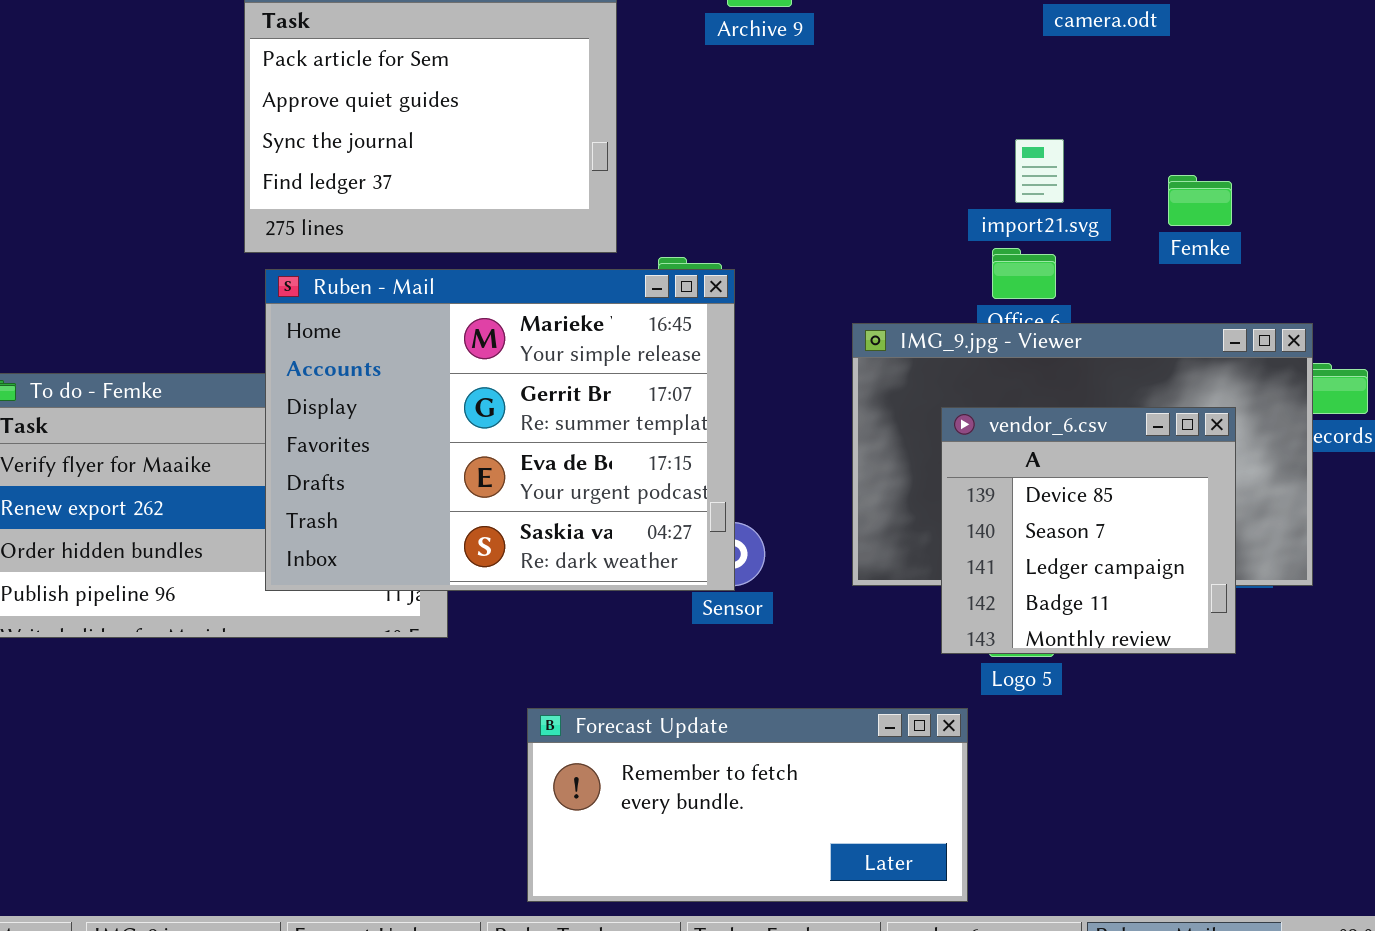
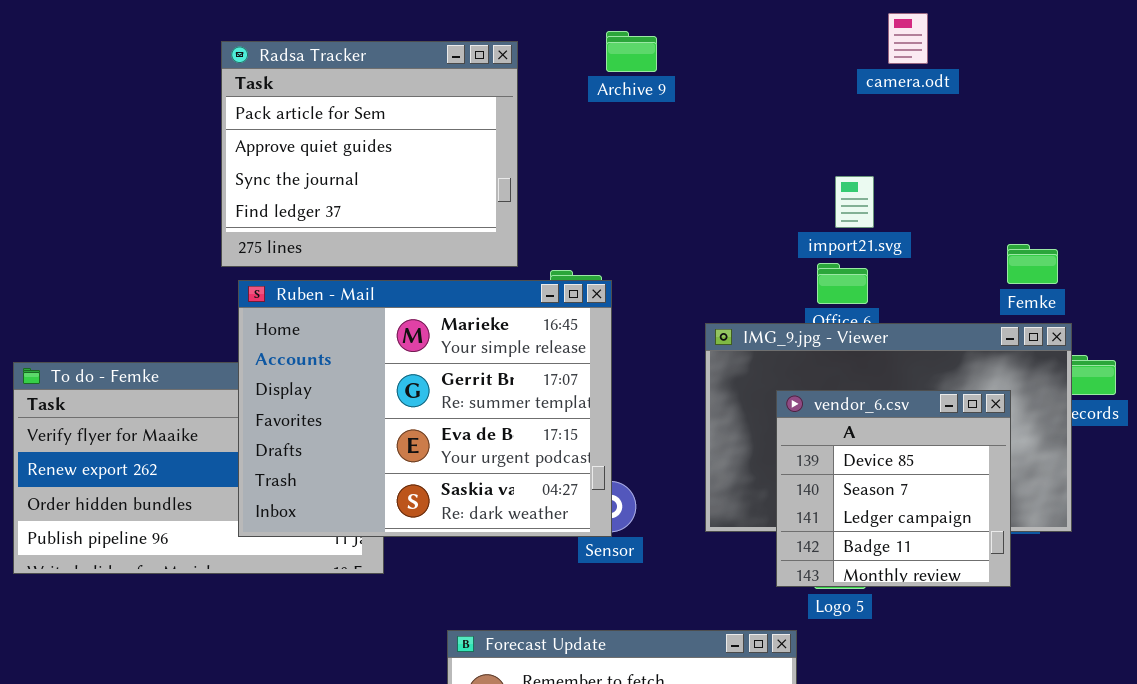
Femke: [1168,175,1232,226] -> [1007,244,1058,284], moved

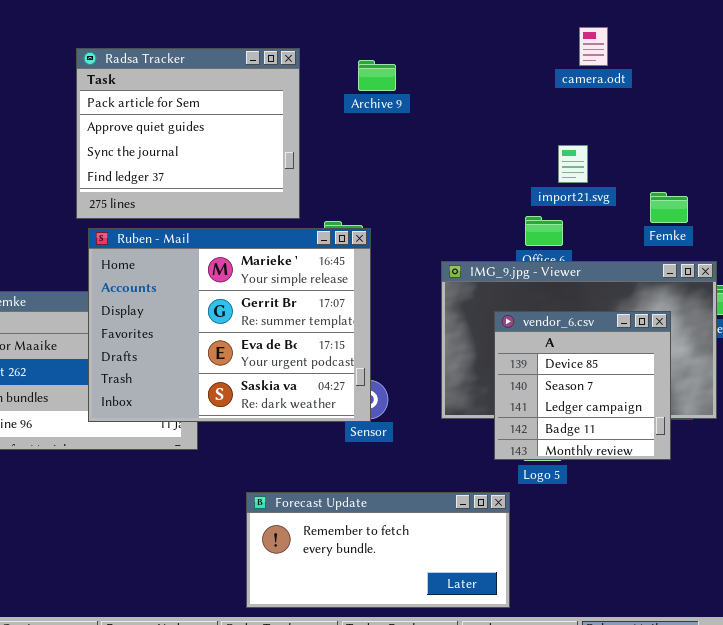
Archive 9: [606,31,657,72] -> [358,60,396,91], moved
import21.svg: [835,176,874,228] -> [558,145,588,183], moved
Femke: [1007,244,1058,284] -> [650,192,688,223], moved

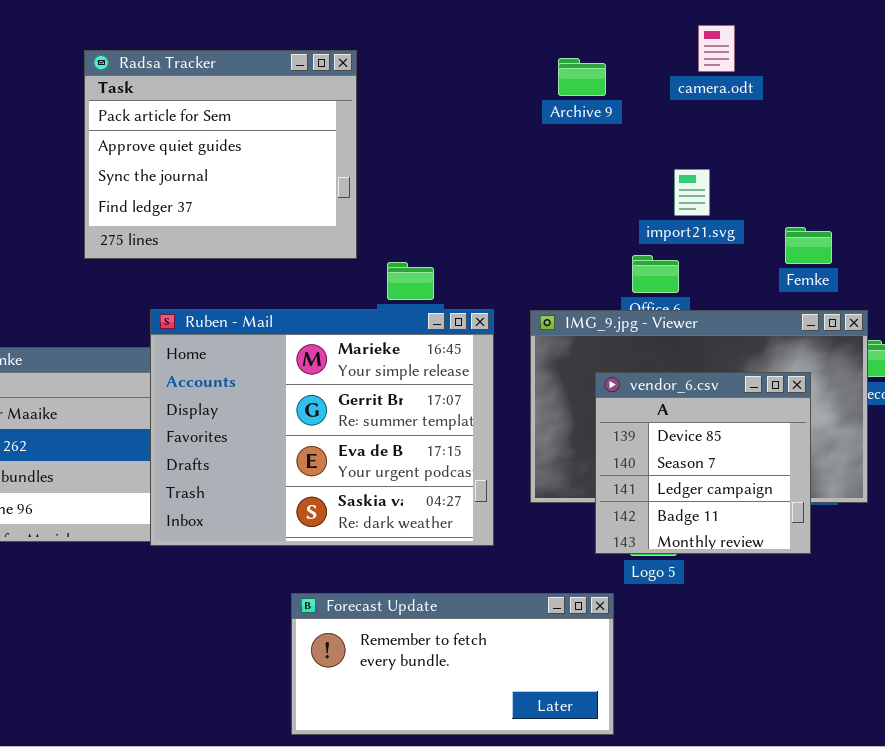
Archive 9: [358,60,396,91] -> [558,58,606,96], moved
Ruben - Mail: [88,228,371,422] -> [150,309,494,546], moved

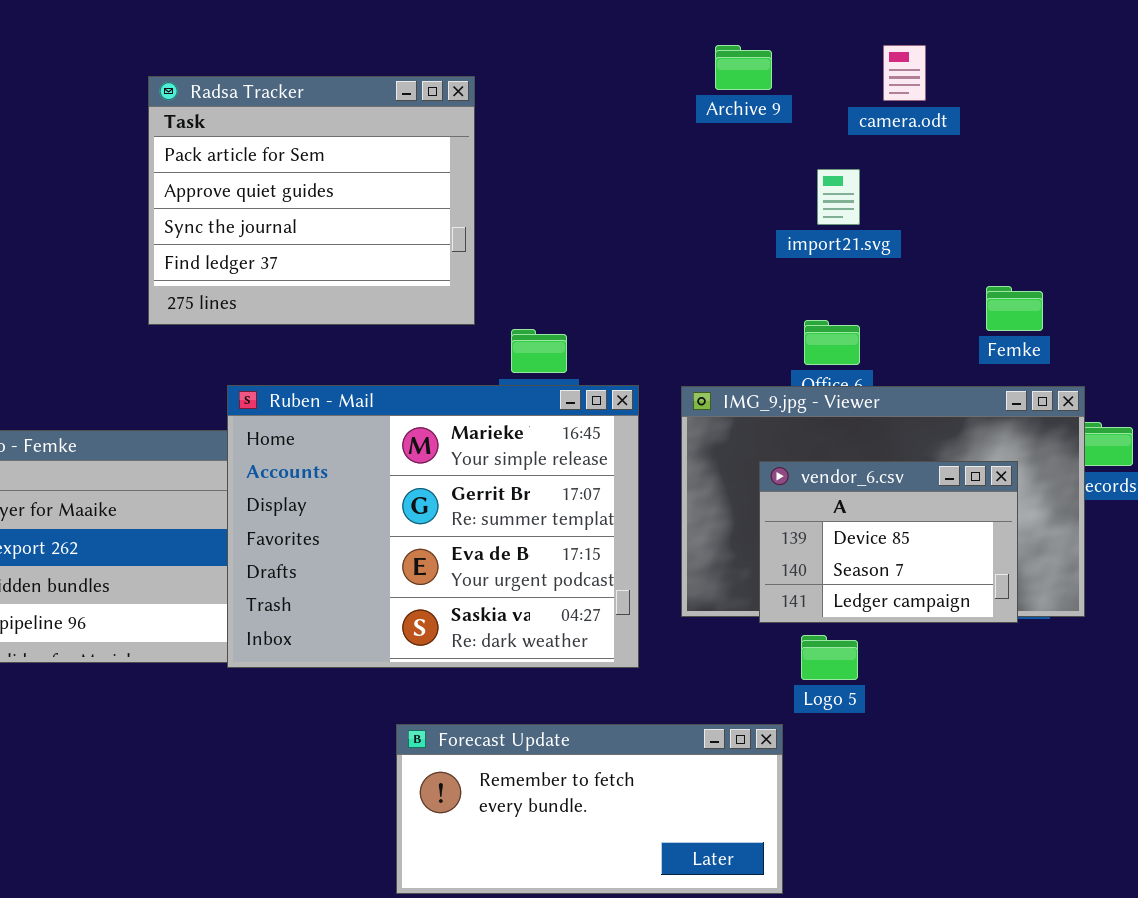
Archive 9: [558,58,606,96] -> [715,45,772,90], moved
import21.svg: [674,169,710,216] -> [817,169,860,225], moved
vendor_6.csv: [595,372,811,554] -> [759,461,1018,623], resized

